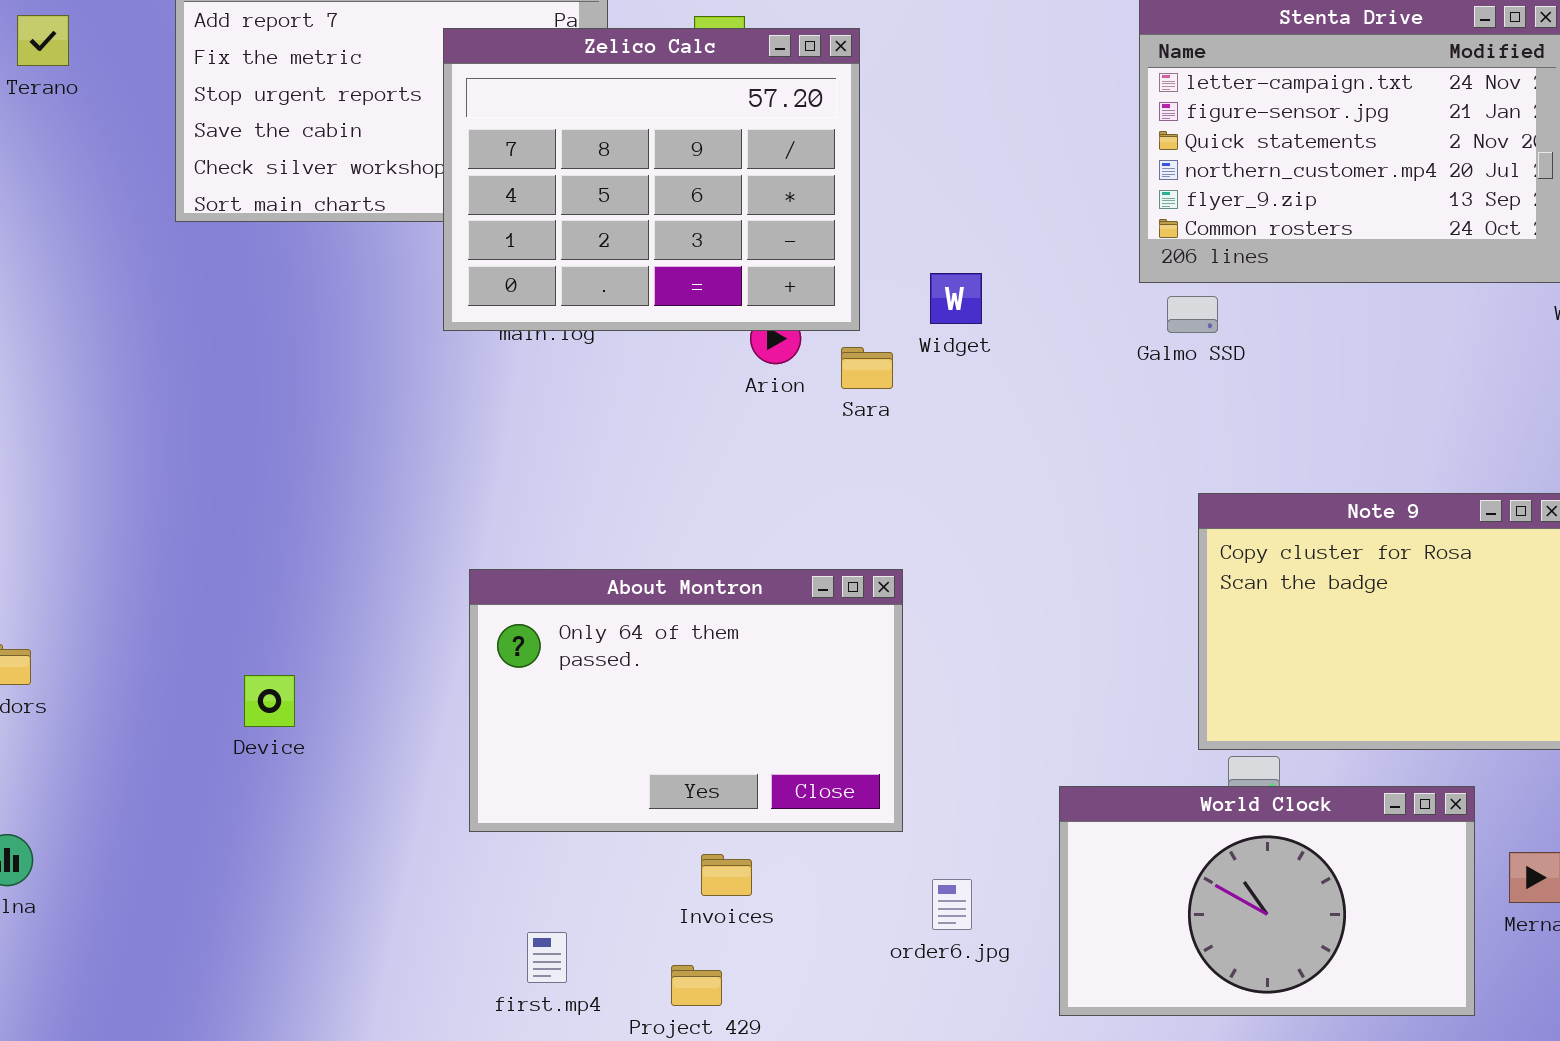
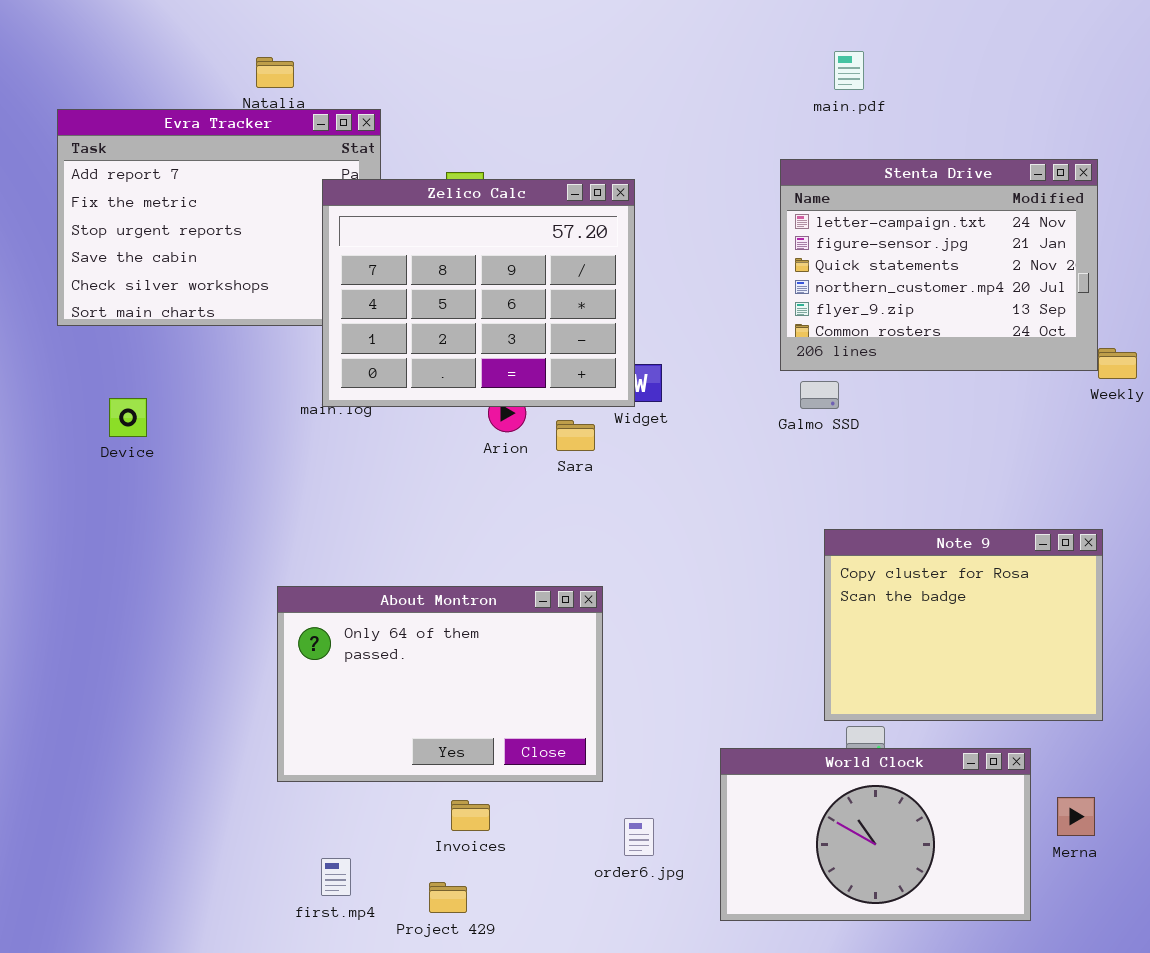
Zelico Calc: [443,28,860,331] -> [322,179,635,407], moved
Device: [244,675,295,727] -> [109,398,147,437], moved

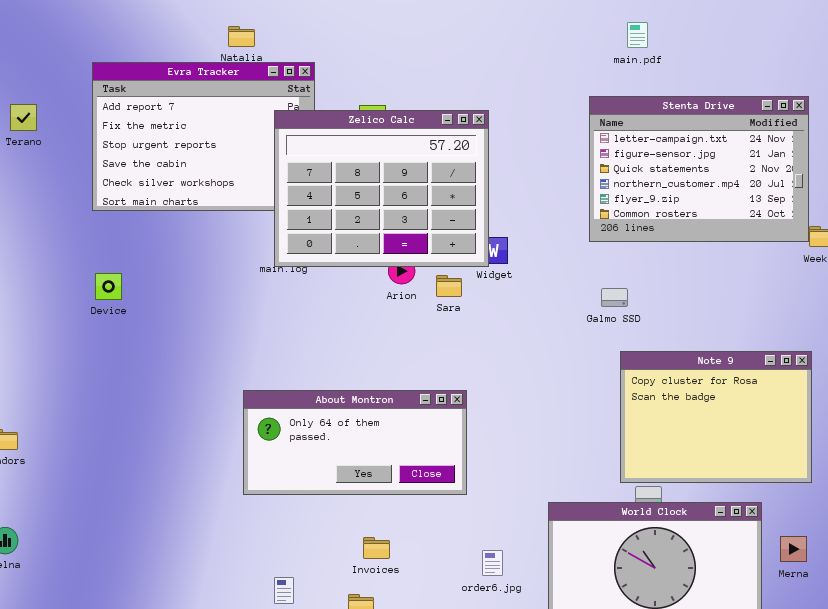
Galmo SSD: [800,381,839,409] -> [601,288,628,307], moved
Device: [109,398,147,437] -> [95,273,122,300], moved
About Montron: [277,586,603,782] -> [243,390,467,495], resized

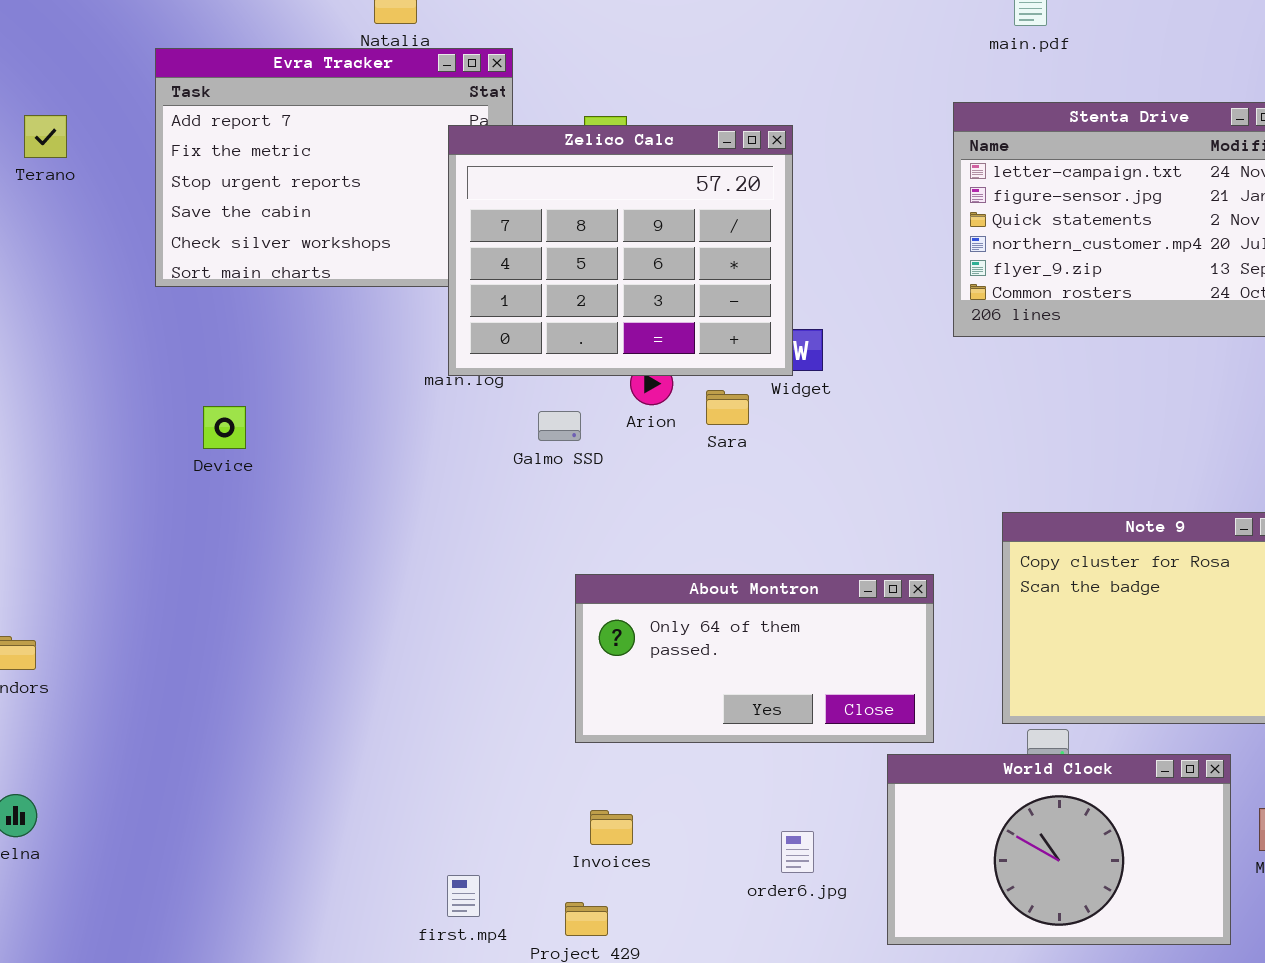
Device: [95,273,122,300] -> [203,406,246,449], moved
Galmo SSD: [601,288,628,307] -> [538,411,581,441], moved
About Montron: [243,390,467,495] -> [575,574,934,743], moved

